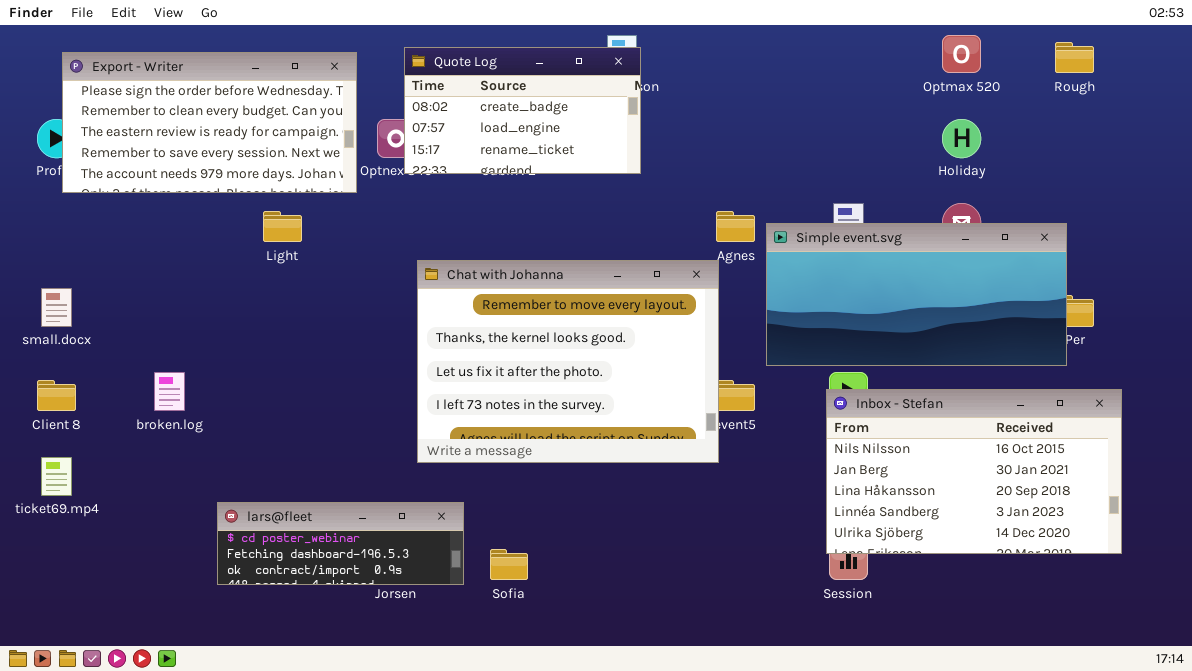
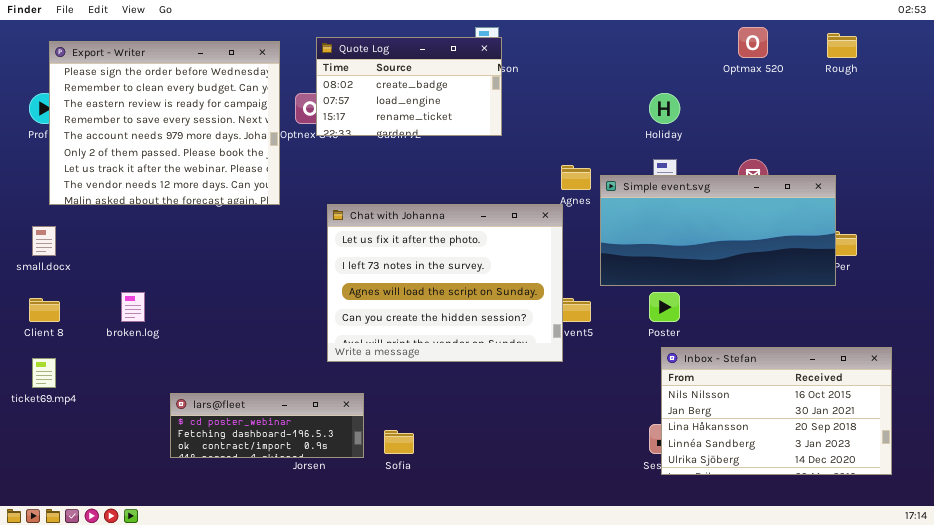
Export - Writer: [62,52,357,193] -> [49,41,280,205], resized
Holiday: [942,119,981,158] -> [649,93,680,124], moved
Chat with Johanna: [417,260,719,463] -> [327,204,563,362], scrolled down 2 rows
Inbox - Stefan: [826,389,1122,554] -> [661,347,892,475], moved

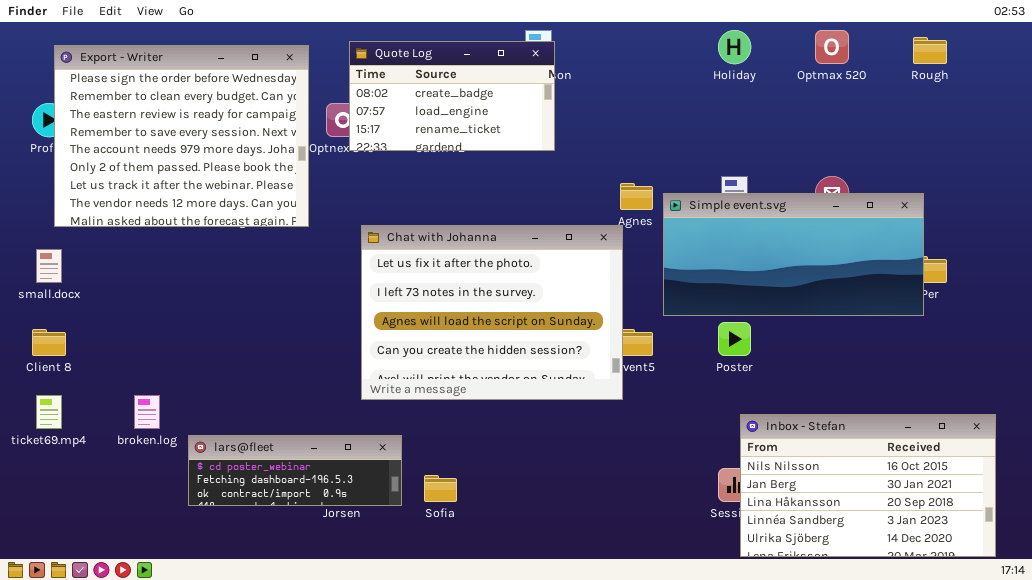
Holiday: [649,93,680,124] -> [718,30,751,64], moved
broken.log: [121,292,145,322] -> [134,395,160,429], moved
Inbox - Stefan: [661,347,892,475] -> [740,414,996,557], moved

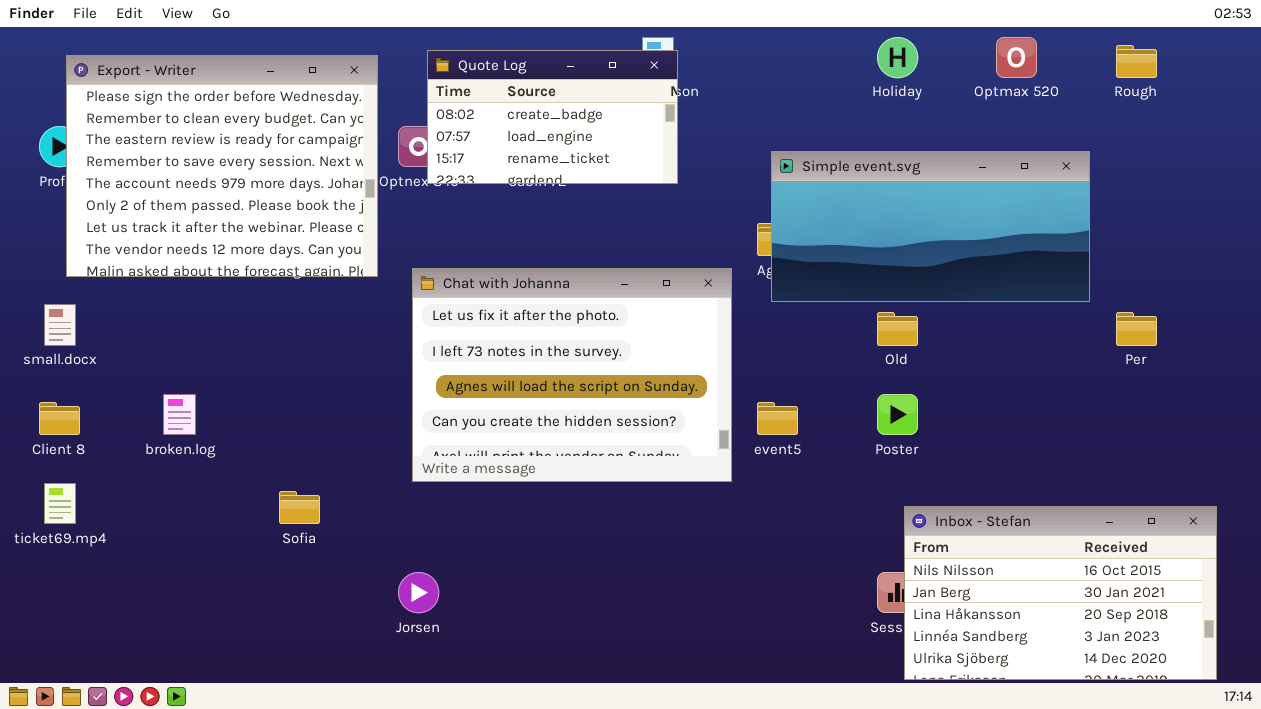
Simple event.svg: [663,193,924,316] -> [771,151,1090,302], moved
Chat with Johanna: [361,225,623,400] -> [412,268,732,482], moved
broken.log: [134,395,160,429] -> [163,394,196,435], moved
lars@fleet: [188,435,402,506] -> none, closed
Sofia: [424,475,457,502] -> [279,491,320,524], moved

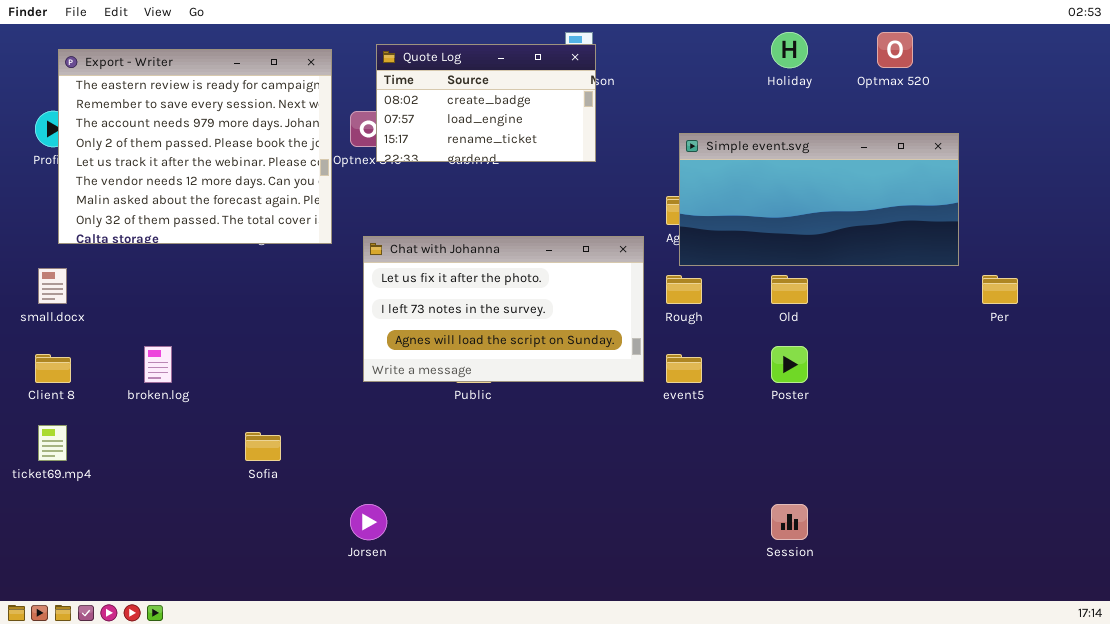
Rough: [1116,45,1157,78] -> [666,275,702,304], moved
Export - Writer: [66,55,378,277] -> [58,49,332,244], scrolled down 2 rows
Chat with Johanna: [412,268,732,482] -> [363,236,644,382], resized
Inbox - Stefan: [904,506,1217,680] -> none, closed

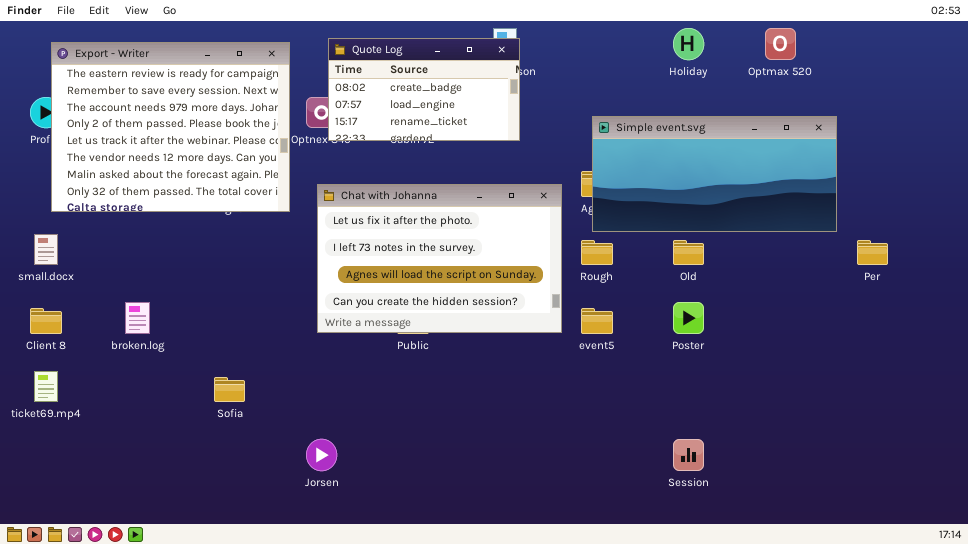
Chat with Johanna: [363,236,644,382] -> [317,184,562,333], resized

